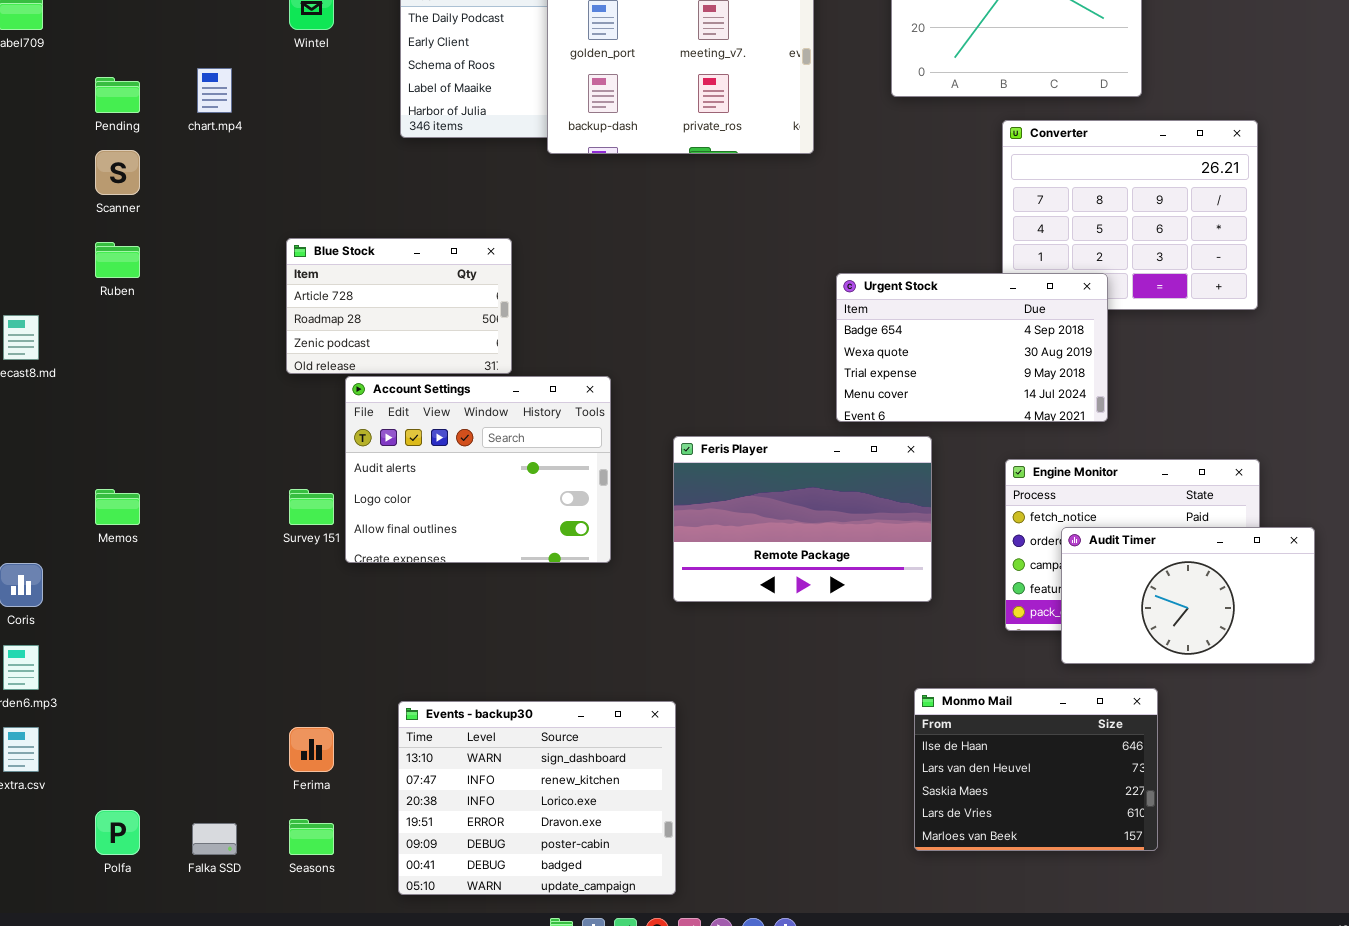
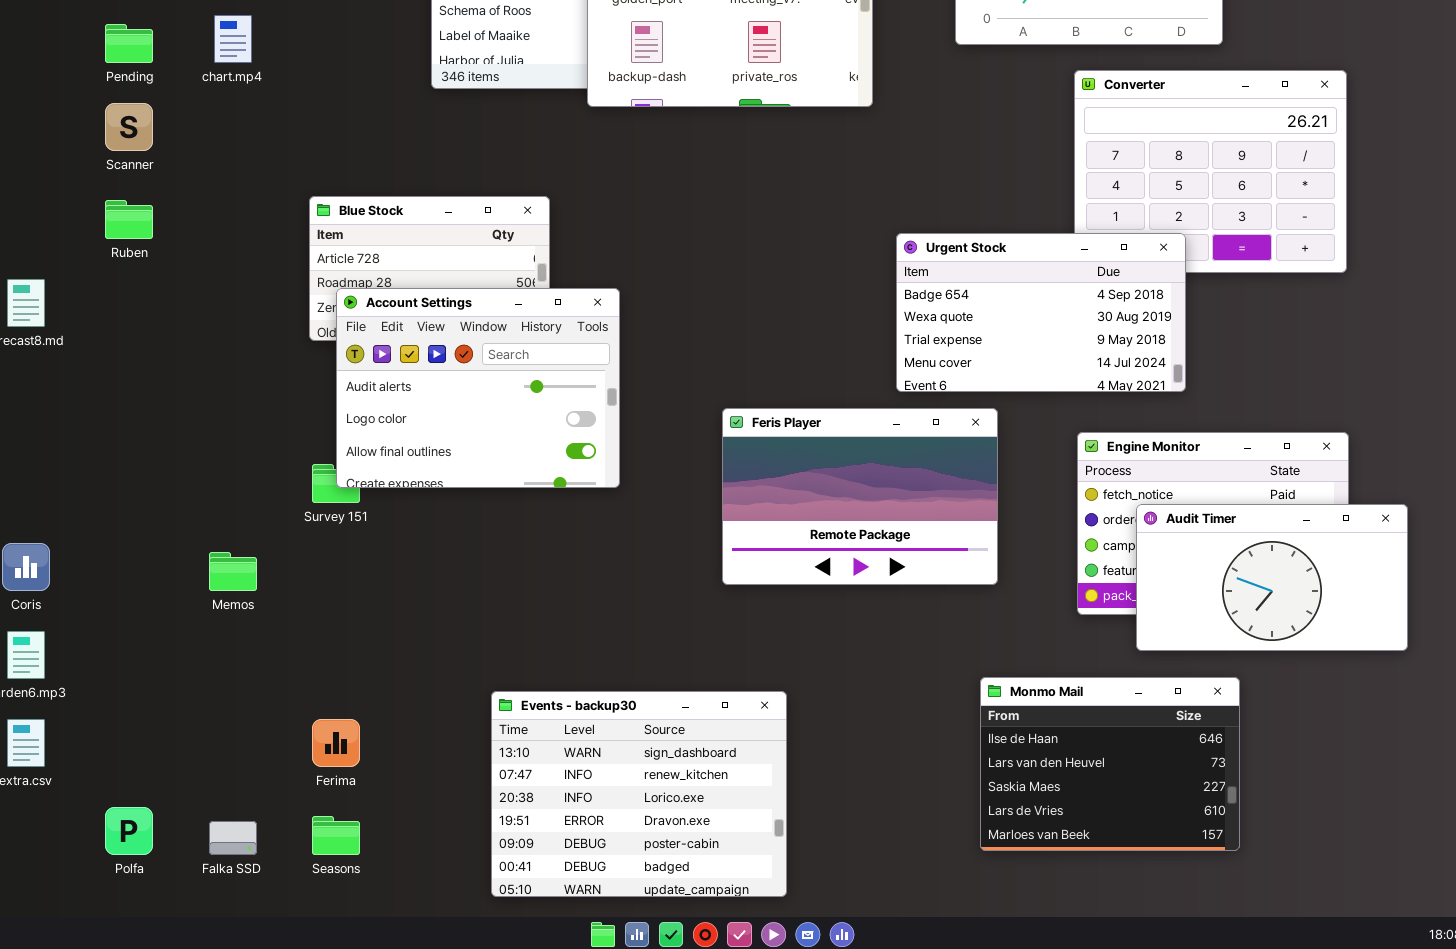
Account Settings: [345,376,611,563] -> [336,288,620,488], moved
Memos: [95,489,140,525] -> [209,552,257,591], moved
Events - backup30: [398,701,676,895] -> [491,691,787,897], moved

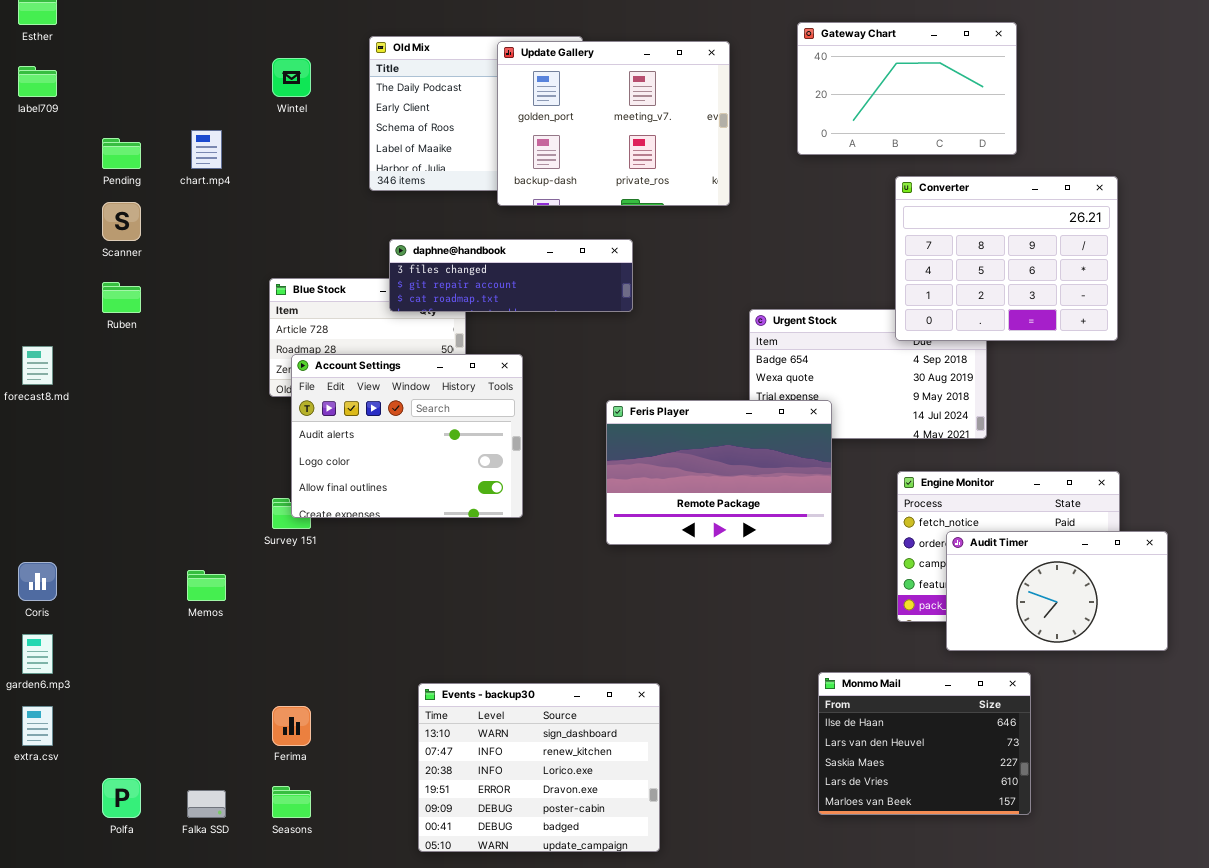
Converter: [1074,70,1347,273] -> [895,176,1118,341], raised
daphne@handbook: none -> [389,239,633,312], opened
Feris Player: [722,408,998,585] -> [606,400,832,545], moved

